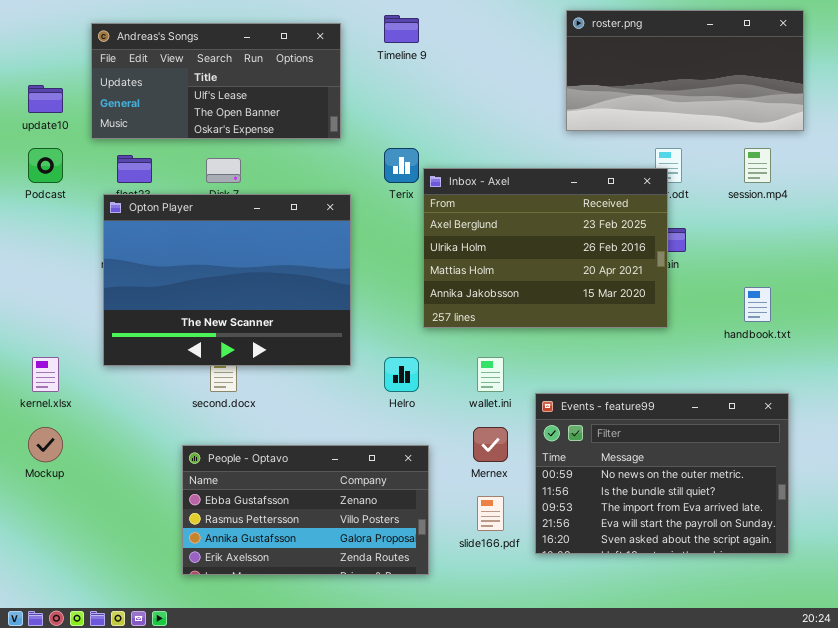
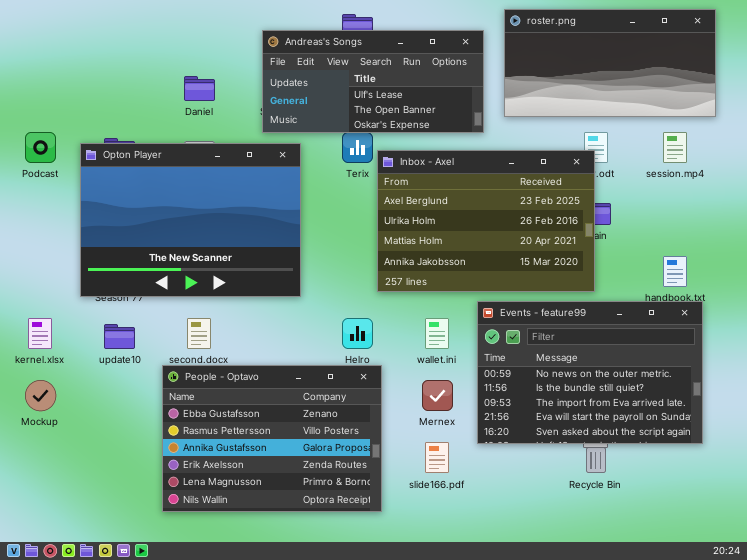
Andreas's Songs: [91,23,341,139] -> [262,30,484,133], moved
update10: [28,85,63,113] -> [104,324,135,349], moved
Opton Player: [103,194,351,366] -> [80,143,301,297], moved
Events - feature99: [535,393,789,554] -> [477,301,703,444], moved
People - Optavo: [182,445,429,575] -> [162,365,382,512], resized

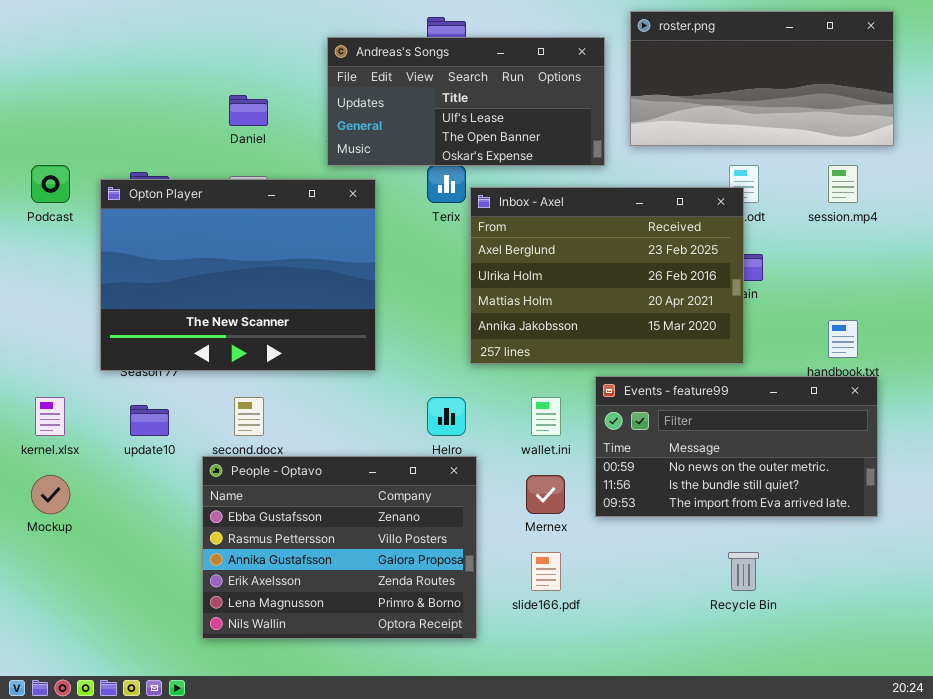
Events - feature99: [477,301,703,444] -> [595,376,878,517], resized

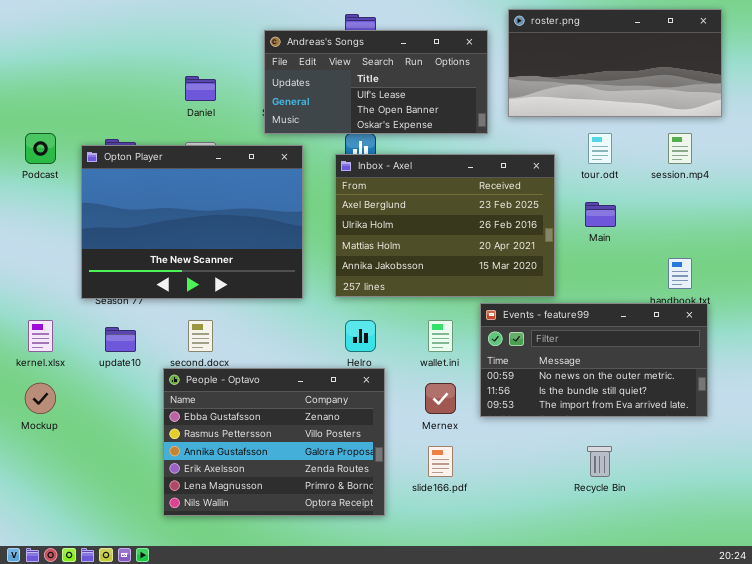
Inbox - Axel: [470,187,744,364] -> [335,154,555,297], moved

